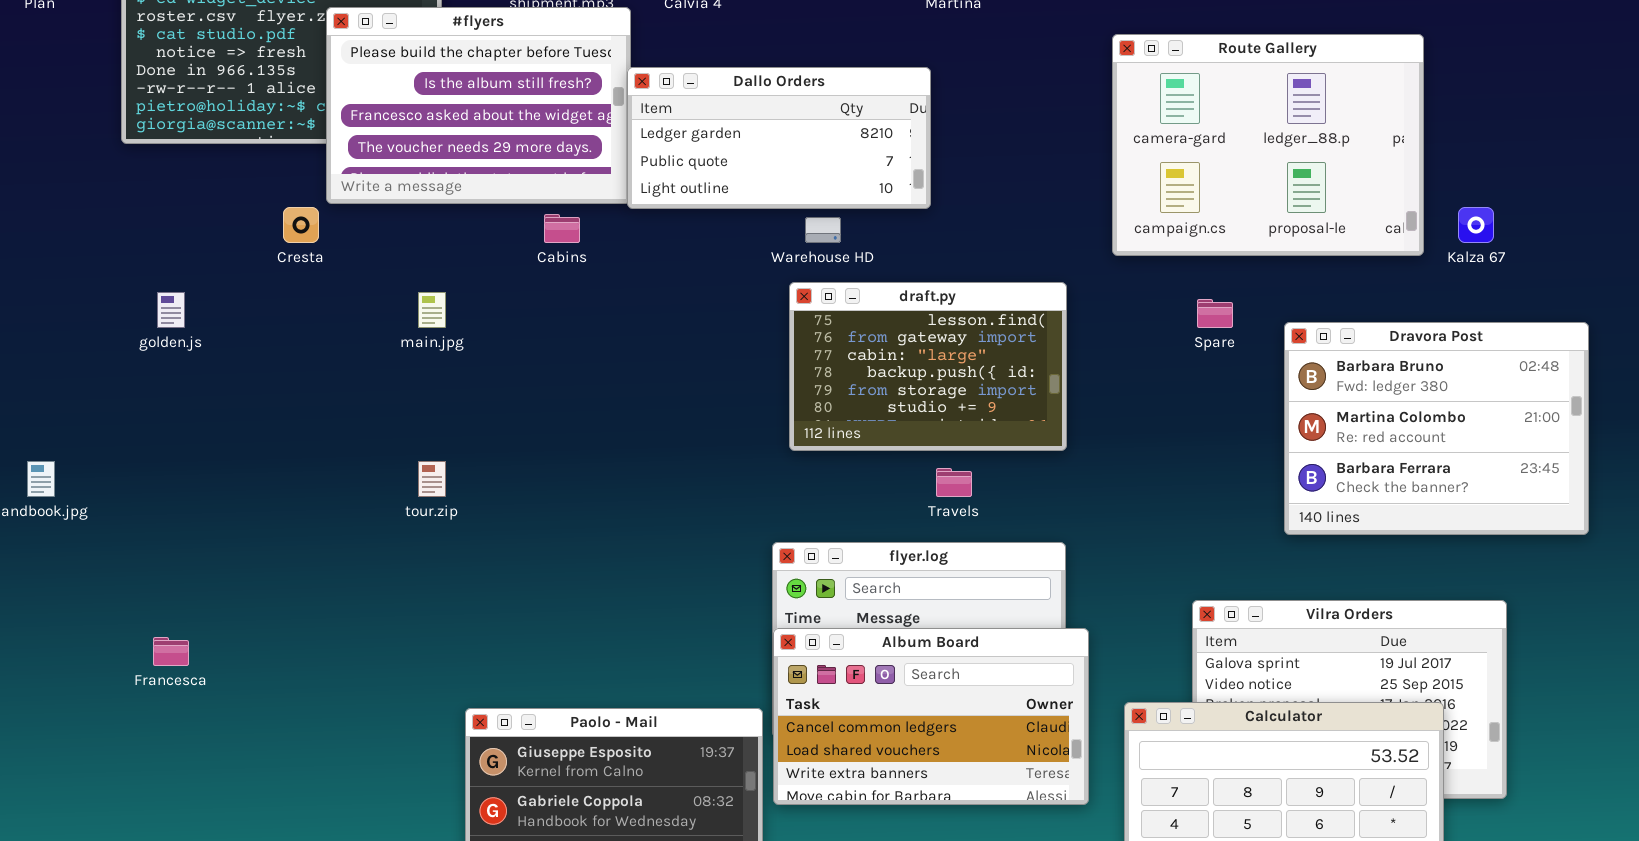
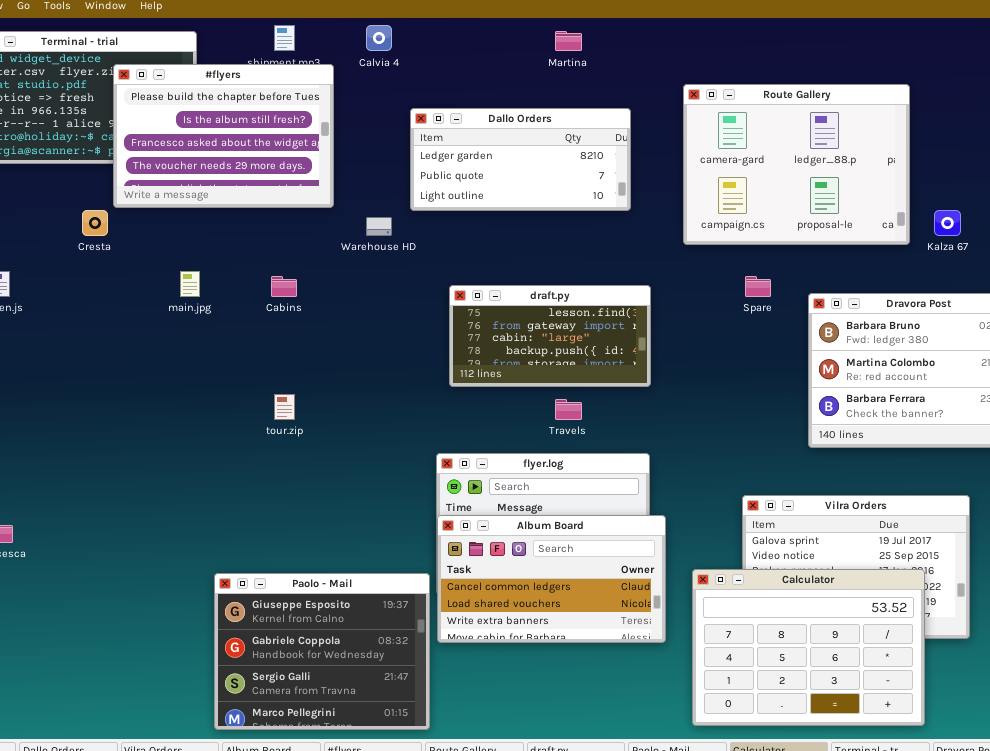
Dallo Orders: [627,67,931,209] -> [410,108,631,211], moved
Cabins: [544,214,580,243] -> [271,276,297,297], moved
Warehouse HD: [805,217,841,243] -> [366,217,392,236], moved
draft.py: [789,282,1067,451] -> [449,285,651,387], resized
tour.zip: [418,461,446,497] -> [274,394,295,420], moved

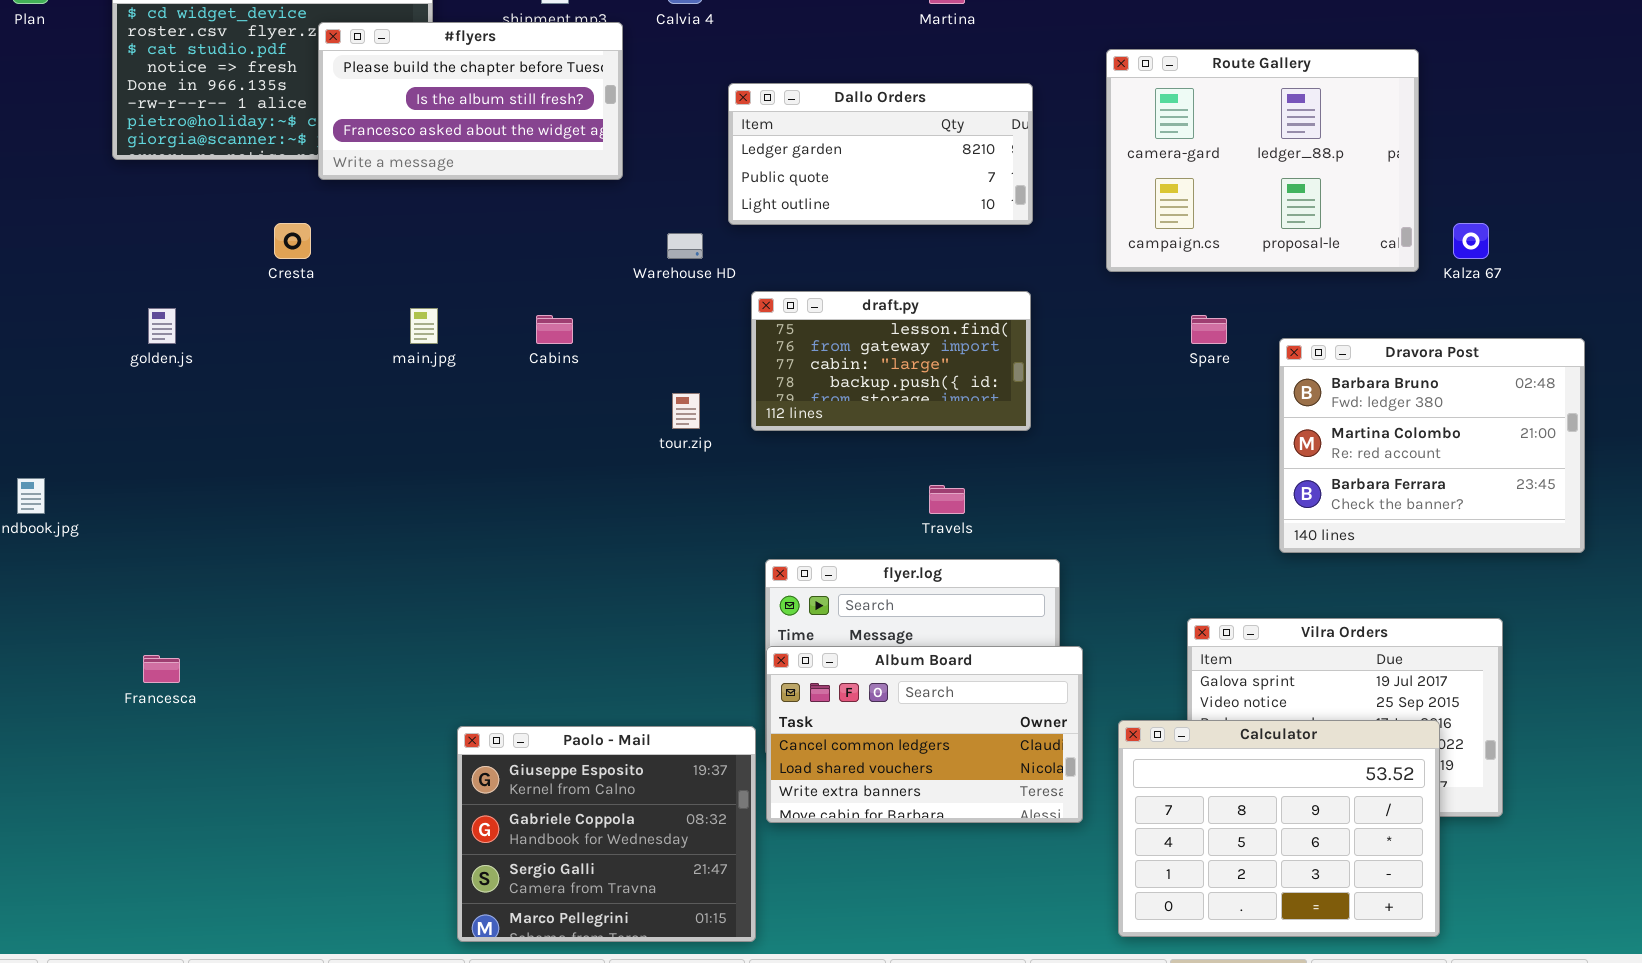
#flyers: [113,64,334,208] -> [318,22,623,180], resized
draft.py: [449,285,651,387] -> [751,291,1031,431], moved
tour.zip: [274,394,295,420] -> [672,393,700,429], moved

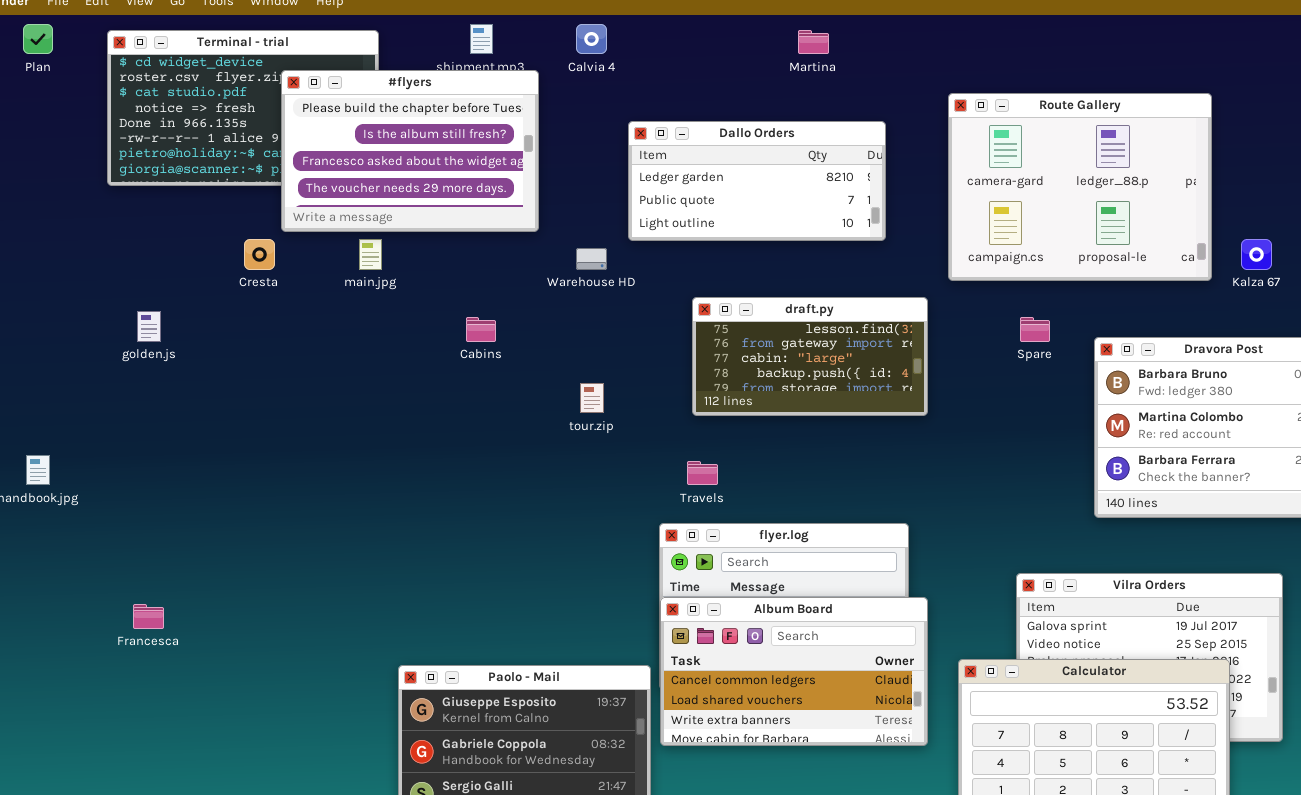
#flyers: [318,22,623,180] -> [281,70,539,232], resized
draft.py: [751,291,1031,431] -> [692,297,928,416], moved
main.jpg: [410,308,438,344] -> [359,239,382,270], moved
Travels: [929,485,965,514] -> [687,461,718,485], moved

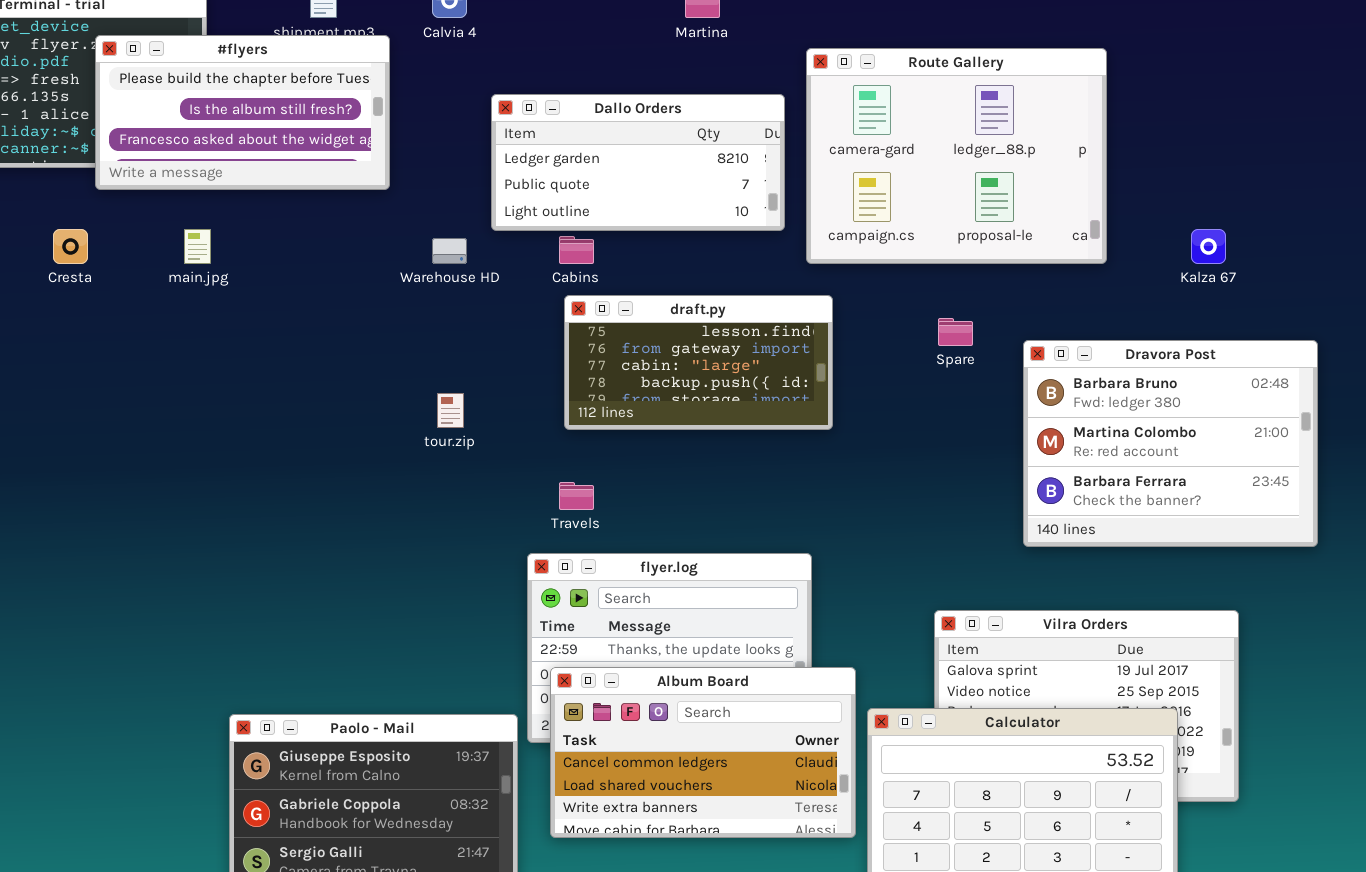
#flyers: [281,70,539,232] -> [95,35,390,190], resized
Route Gallery: [948,93,1212,281] -> [806,48,1107,264], moved
Cabins: [466,317,496,342] -> [559,236,594,264], moved
Album Board: [660,597,928,746] -> [550,667,856,838], moved

